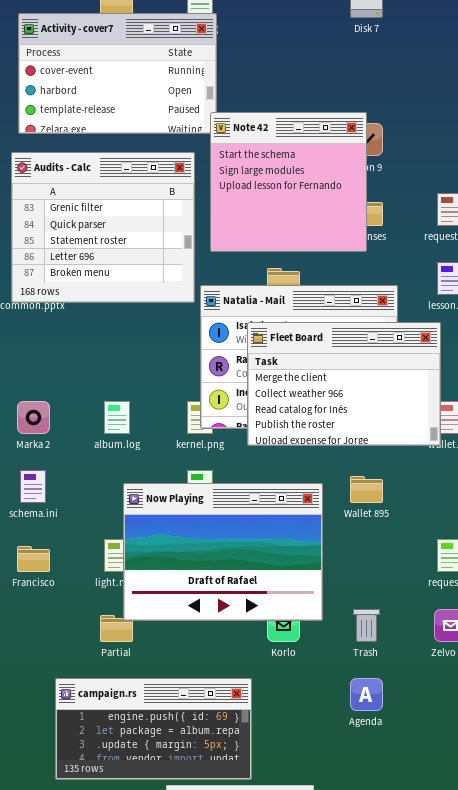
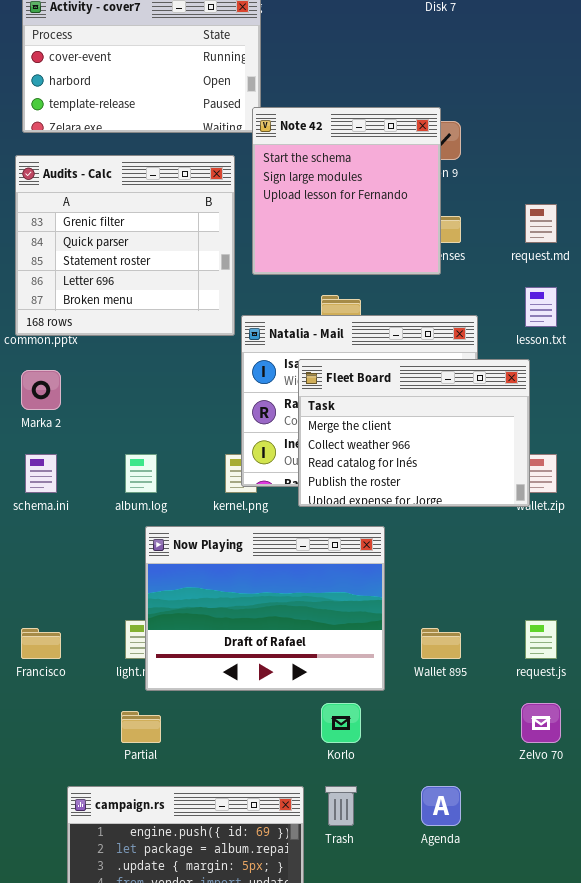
Marka 2: [17,401,50,434] -> [21,370,61,410], moved
schema.ini: [20,470,46,503] -> [25,454,57,493], moved
Wallet 895: [350,476,383,503] -> [421,628,461,659], moved
Now Playing: [123,483,323,621] -> [145,526,385,691], moved
Trash: [353,609,380,642] -> [325,786,357,826], moved

